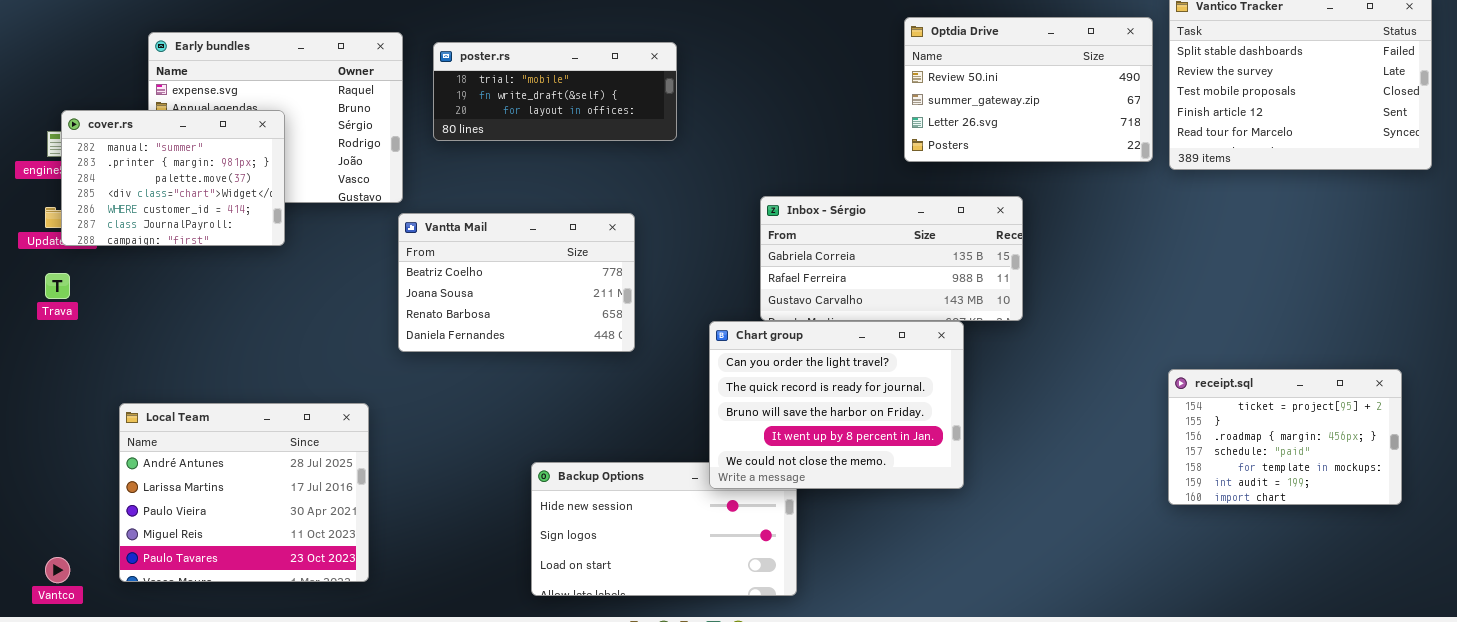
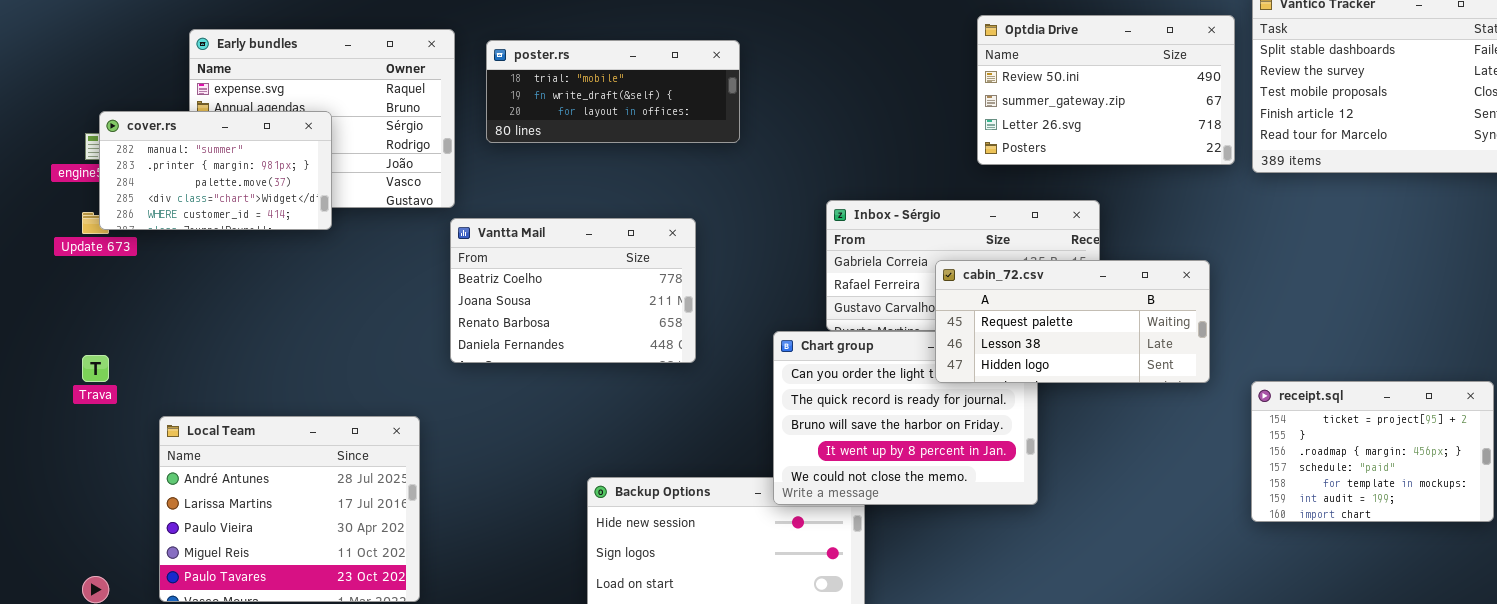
cover.rs: [61,110,285,246] -> [99,111,332,230], resized
cabin_72.csv: none -> [935,260,1210,383], opened
Trava: [45,273,70,299] -> [82,355,109,382], moved

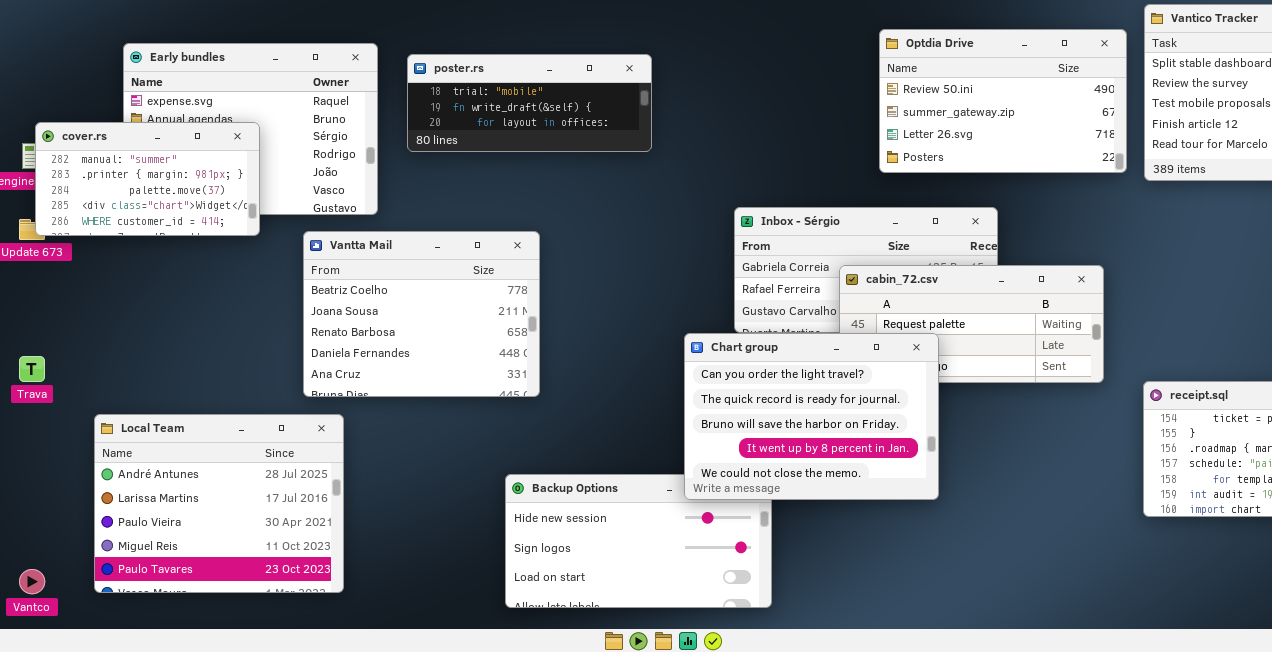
Vantta Mail: [450,218,696,363] -> [303,231,540,397], moved, resized
Chart group: [773,331,1038,505] -> [684,333,939,500], raised

